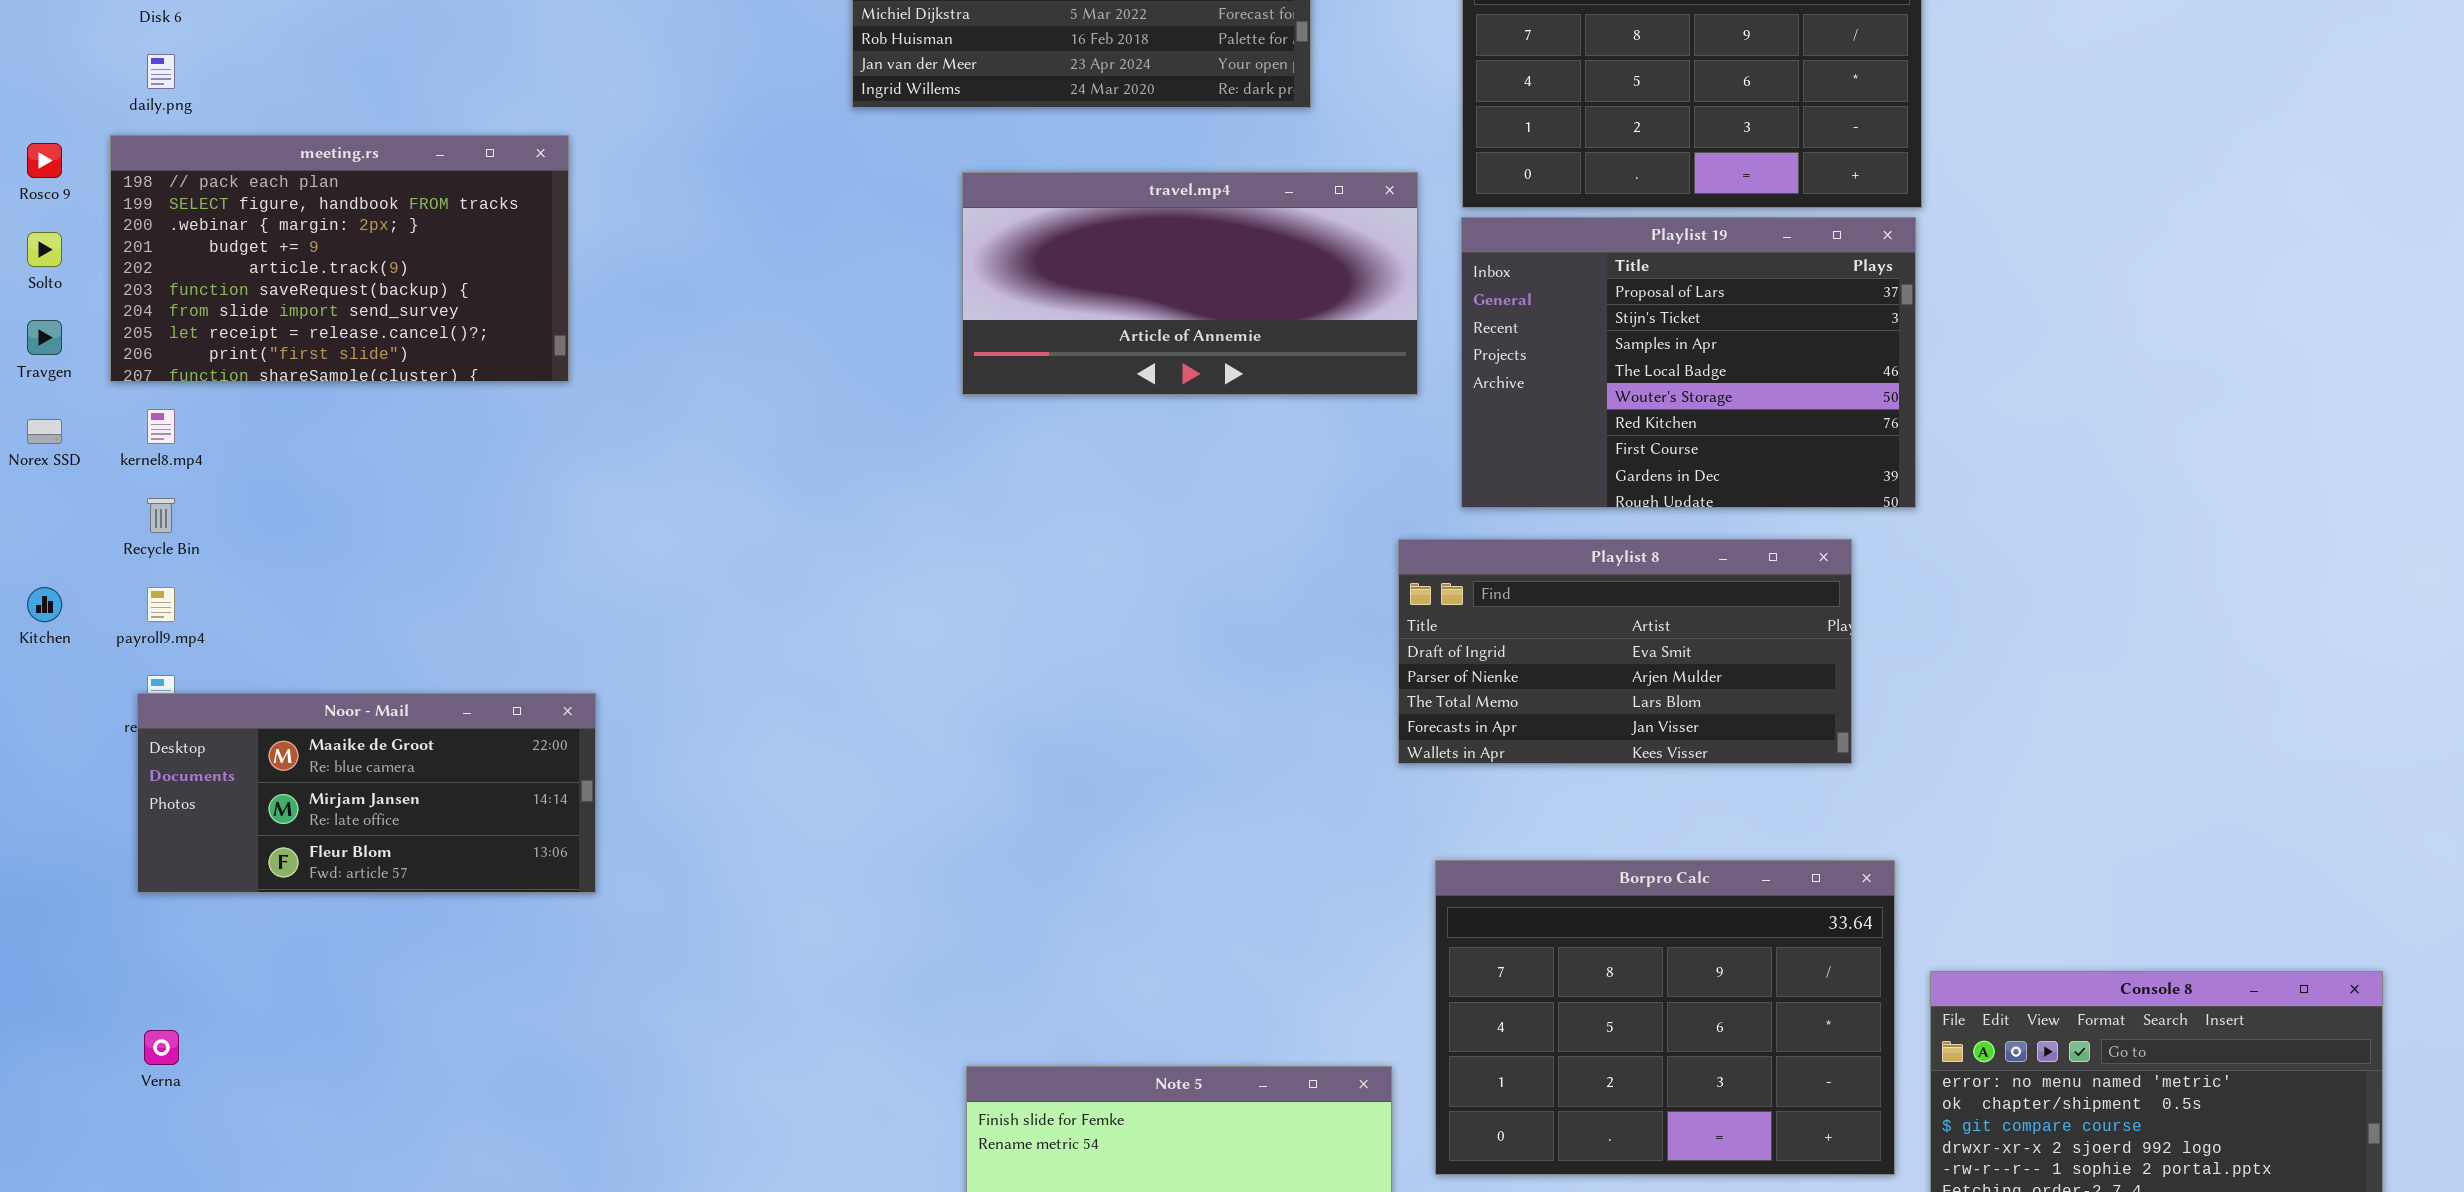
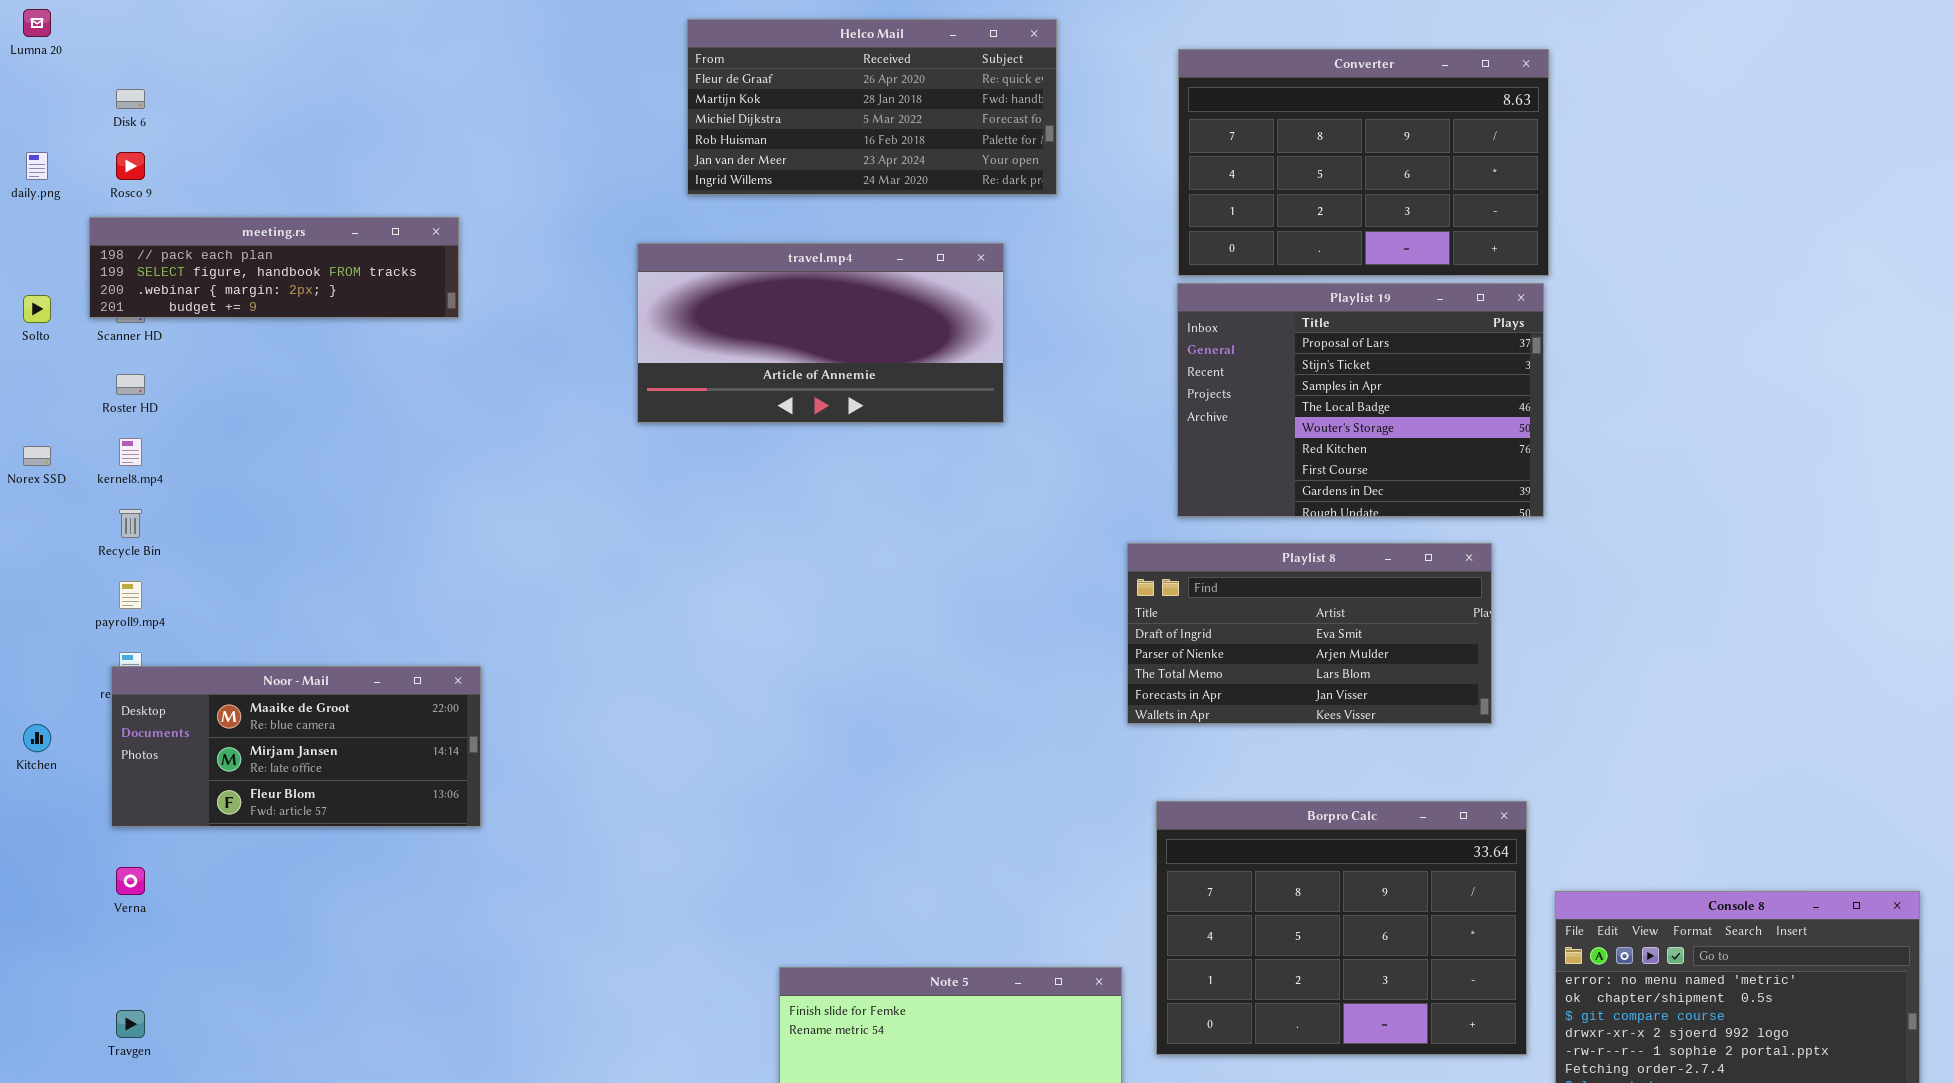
daily.png: [147,54,175,89] -> [26,152,48,180], moved
meeting.rs: [110,135,569,382] -> [89,217,459,318], resized
Rosco 9: [27,143,62,178] -> [116,152,145,180], moved
travel.mp4: [962,172,1418,395] -> [637,243,1004,423], moved
Travgen: [27,320,62,355] -> [116,1010,145,1038], moved
Kitchen: [27,587,62,622] -> [23,724,51,752], moved
Verna: [144,1030,179,1065] -> [116,867,145,895], moved

